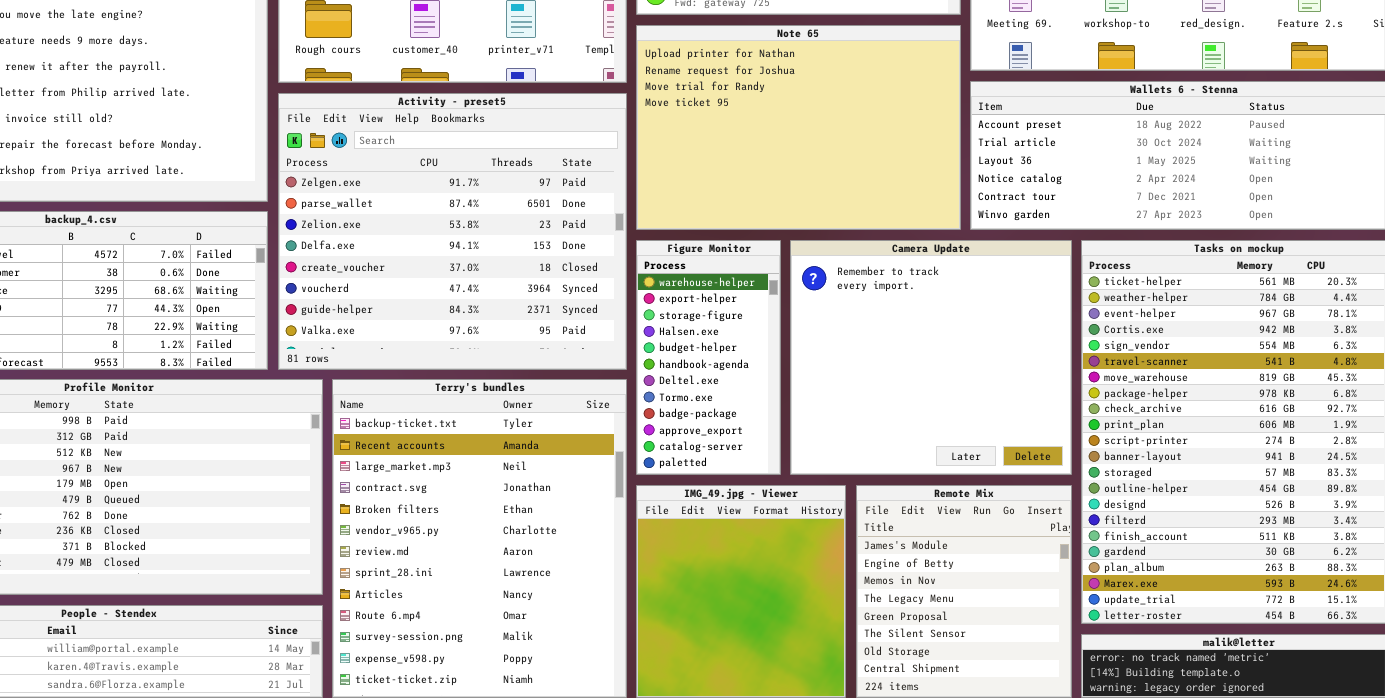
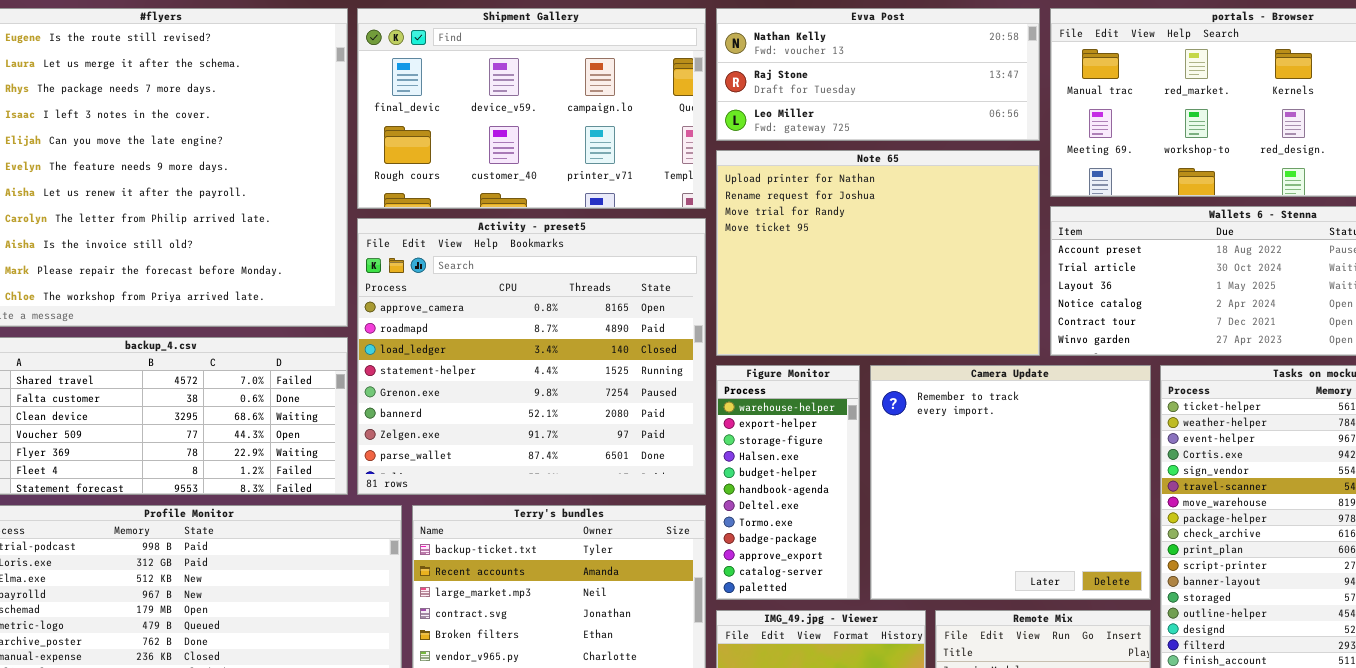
Activity - preset5: [278,93,627,370] -> [357,218,706,495], scrolled up 6 rows

